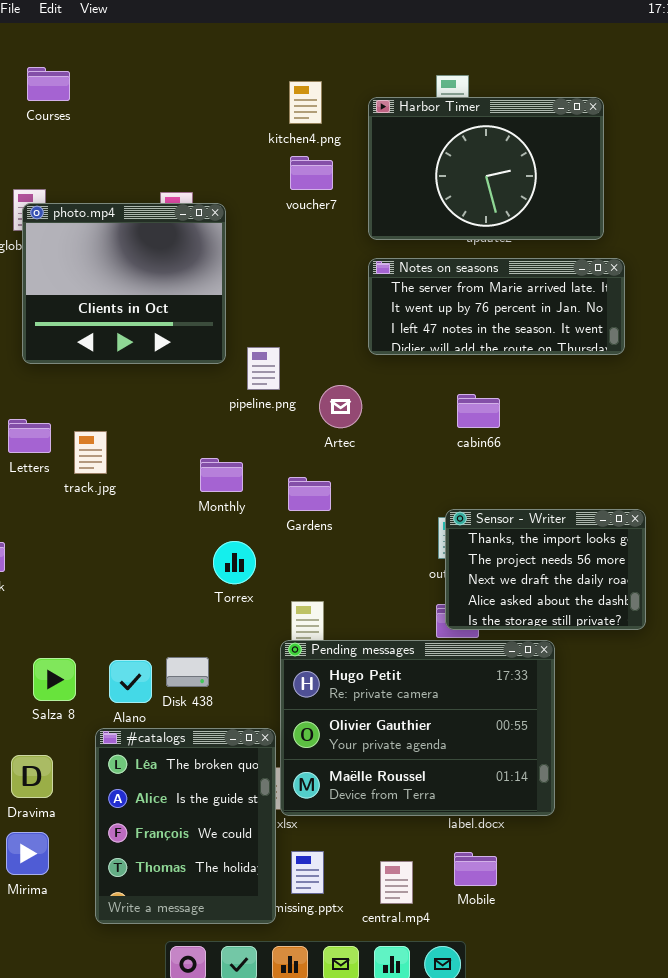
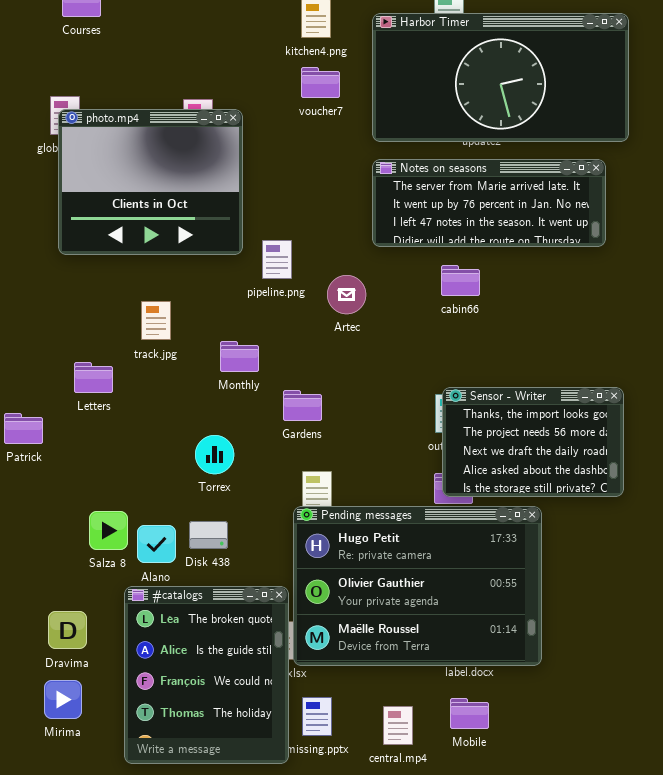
Harbor Timer: [368,97,604,240] -> [372,13,629,142], resized
cabin66: [457,394,500,428] -> [441,265,480,296], moved
Letters: [8,419,51,453] -> [74,362,113,393], moved
track.jpg: [74,431,107,474] -> [141,301,171,340], moved
Gardens: [288,477,331,511] -> [283,390,322,421], moved
Torrex: [213,541,256,584] -> [195,435,234,474], moved
Salza 8: [33,658,76,701] -> [89,511,128,550], moved

